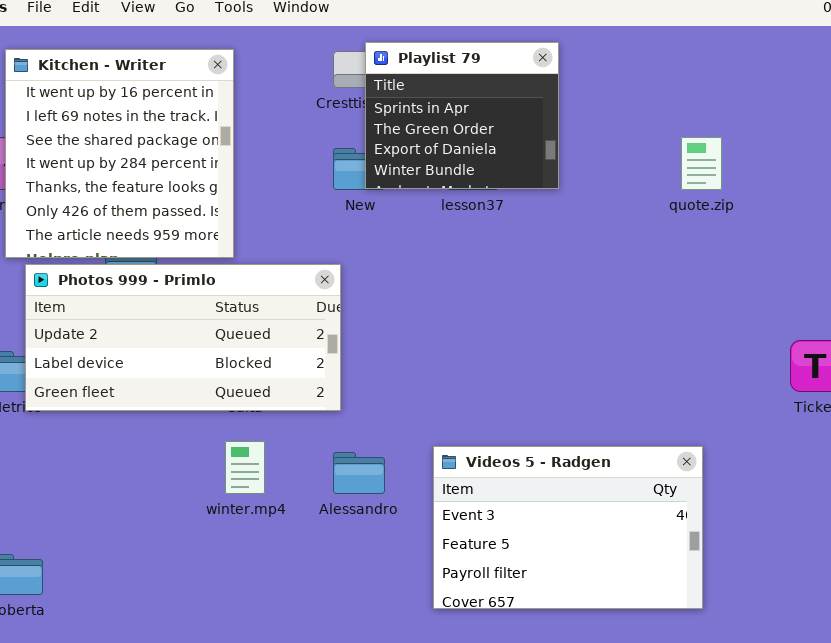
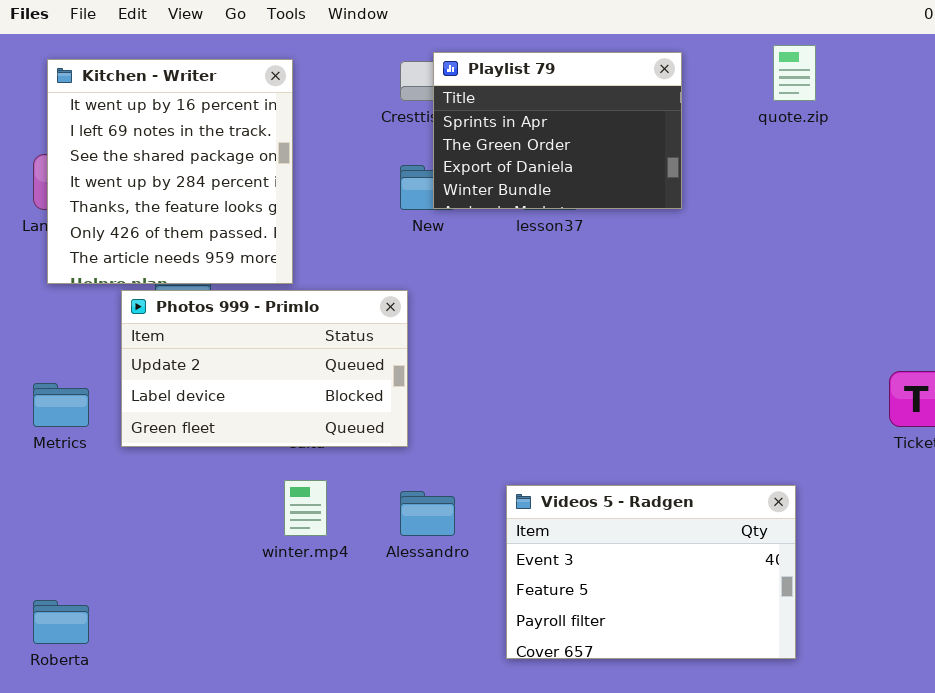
Playlist 79: [365,42,559,189] -> [433,52,682,209], resized
quote.zip: [681,137,722,190] -> [773,45,816,101], moved
Photos 999 - Primlo: [25,264,341,411] -> [121,290,408,447], resized

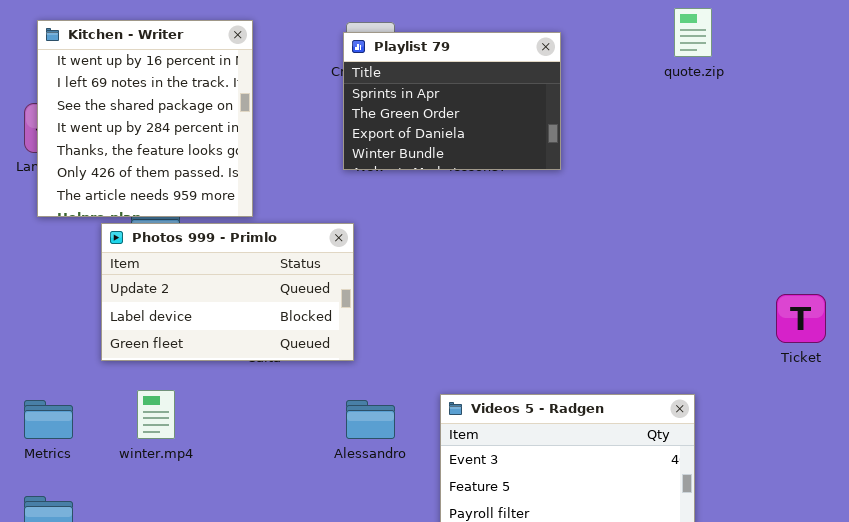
Playlist 79: [433,52,682,209] -> [343,32,561,170], moved
Metrics: [33,383,89,427] -> [24,400,73,439], moved
winter.mp4: [284,480,327,536] -> [137,390,175,439], moved

